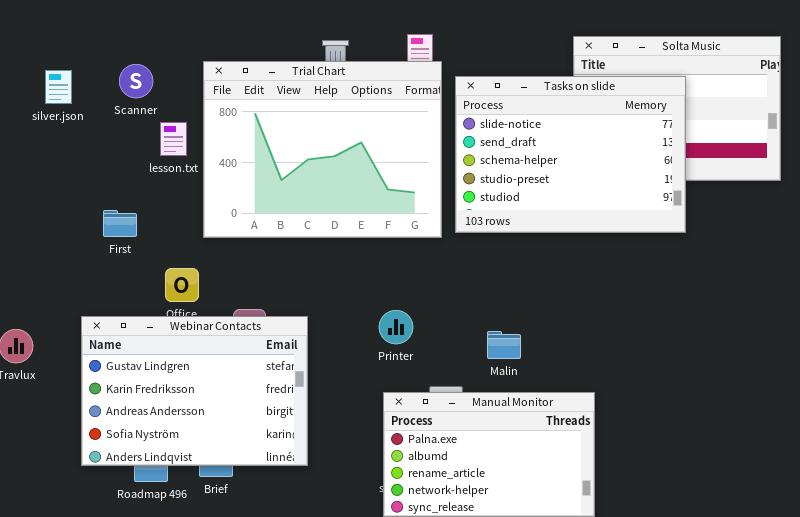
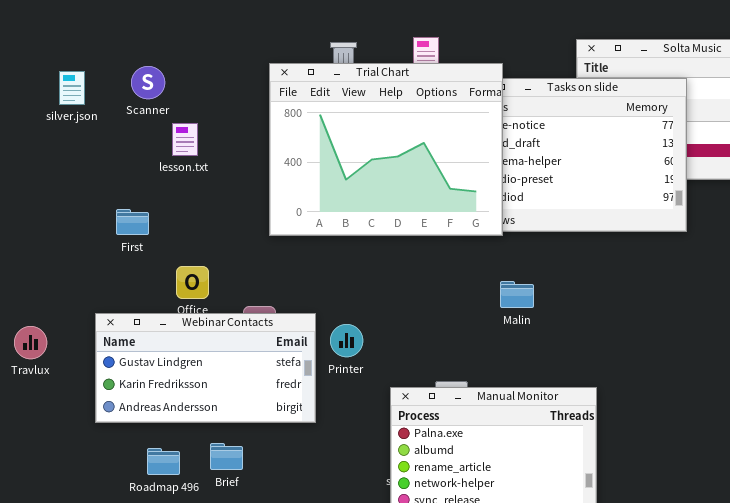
Trial Chart: [203,61,442,238] -> [269,63,503,236], moved
Printer: [379,310,413,344] -> [330,324,363,357], moved
Webinar Contacts: [81,316,308,466] -> [95,313,316,423], resized
Malin: [487,331,521,359] -> [500,281,534,308], moved

